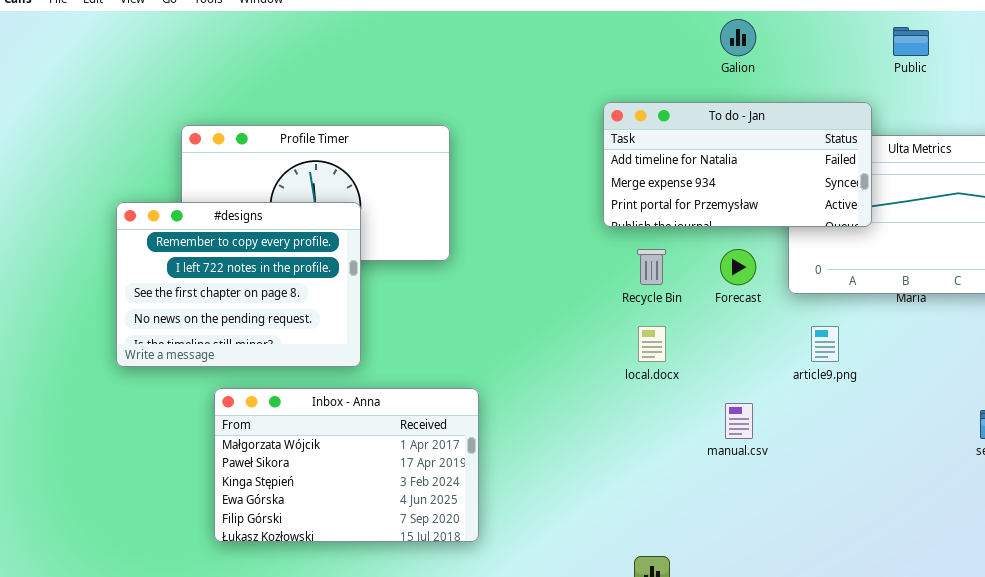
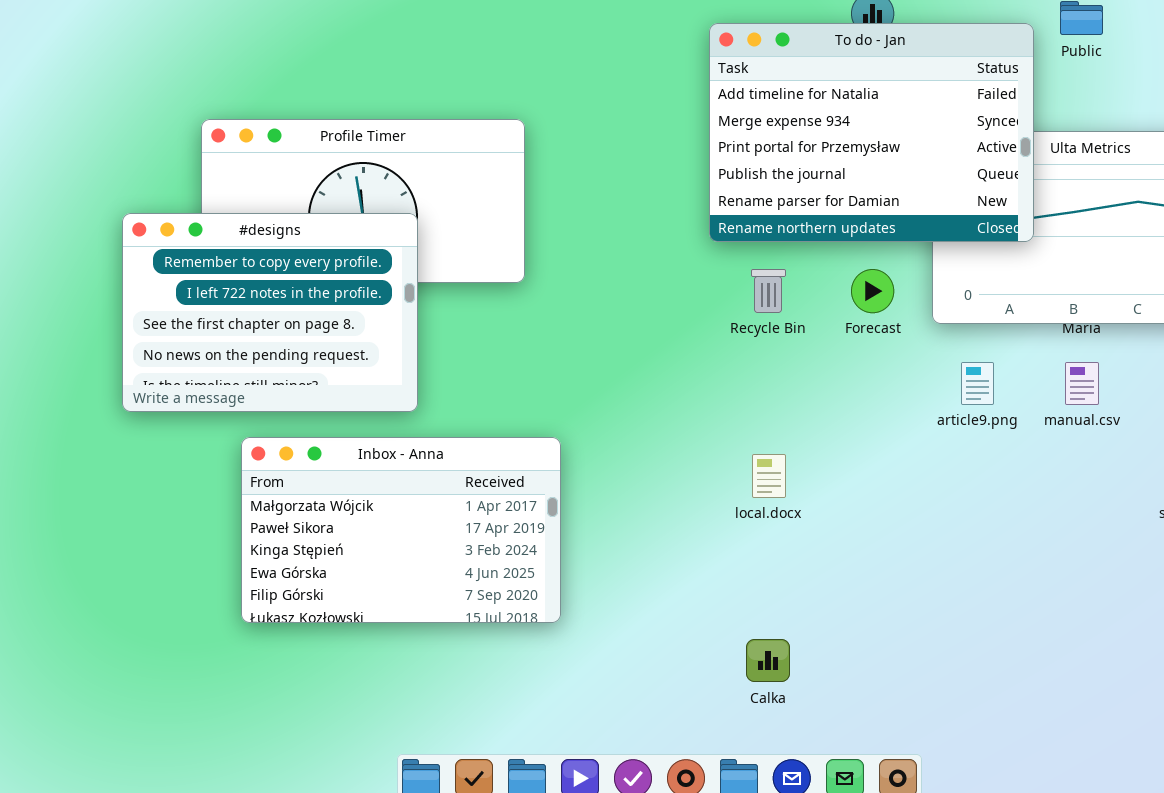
To do - Jan: [603,102,872,227] -> [709,23,1034,242], resized
local.docx: [638,326,666,362] -> [752,454,786,498], moved
manual.csv: [725,403,753,439] -> [1065,362,1099,405], moved

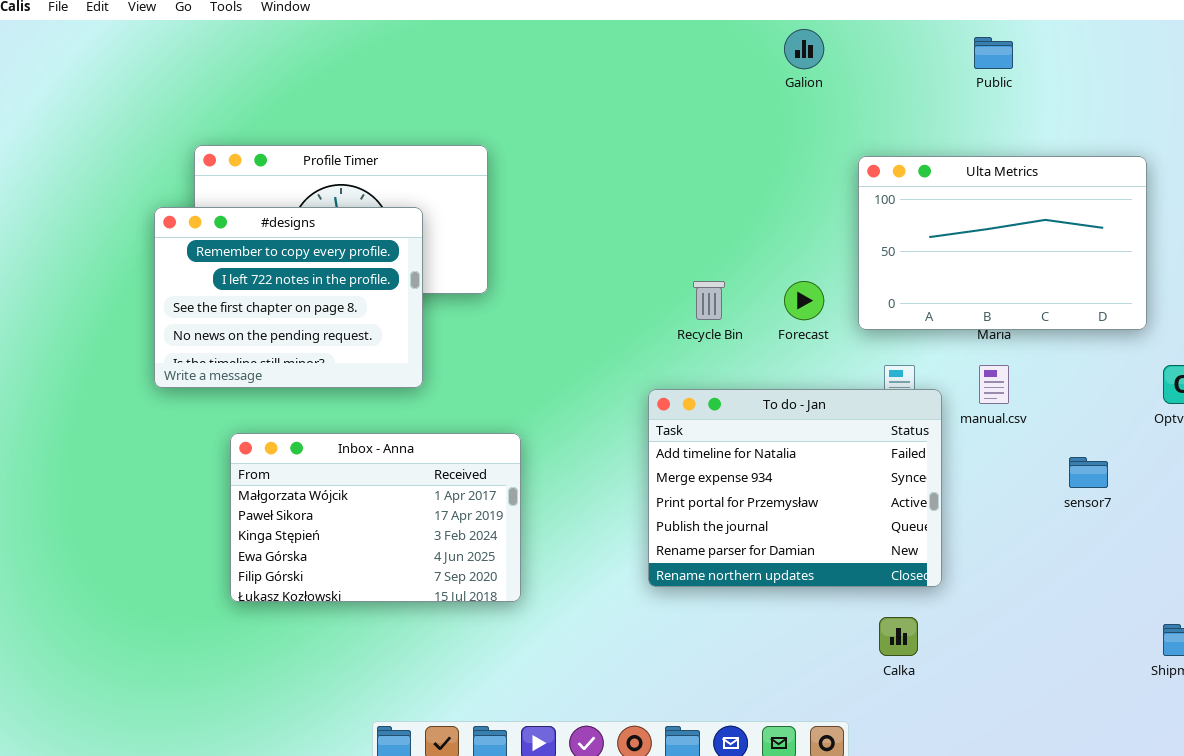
To do - Jan: [709,23,1034,242] -> [648,389,942,587], moved
#designs: [122,213,418,412] -> [154,207,423,388], moved
Calka: [746,639,790,682] -> [879,617,918,656], moved

